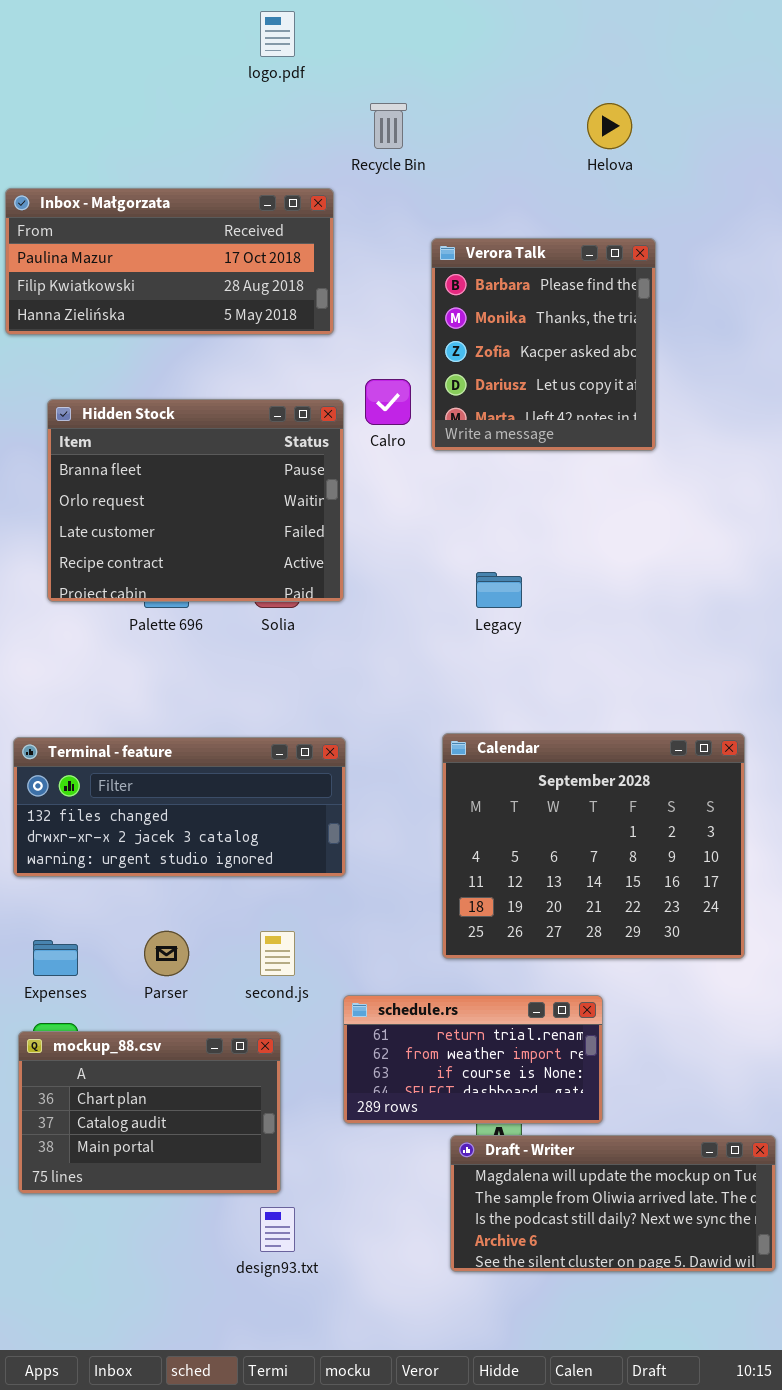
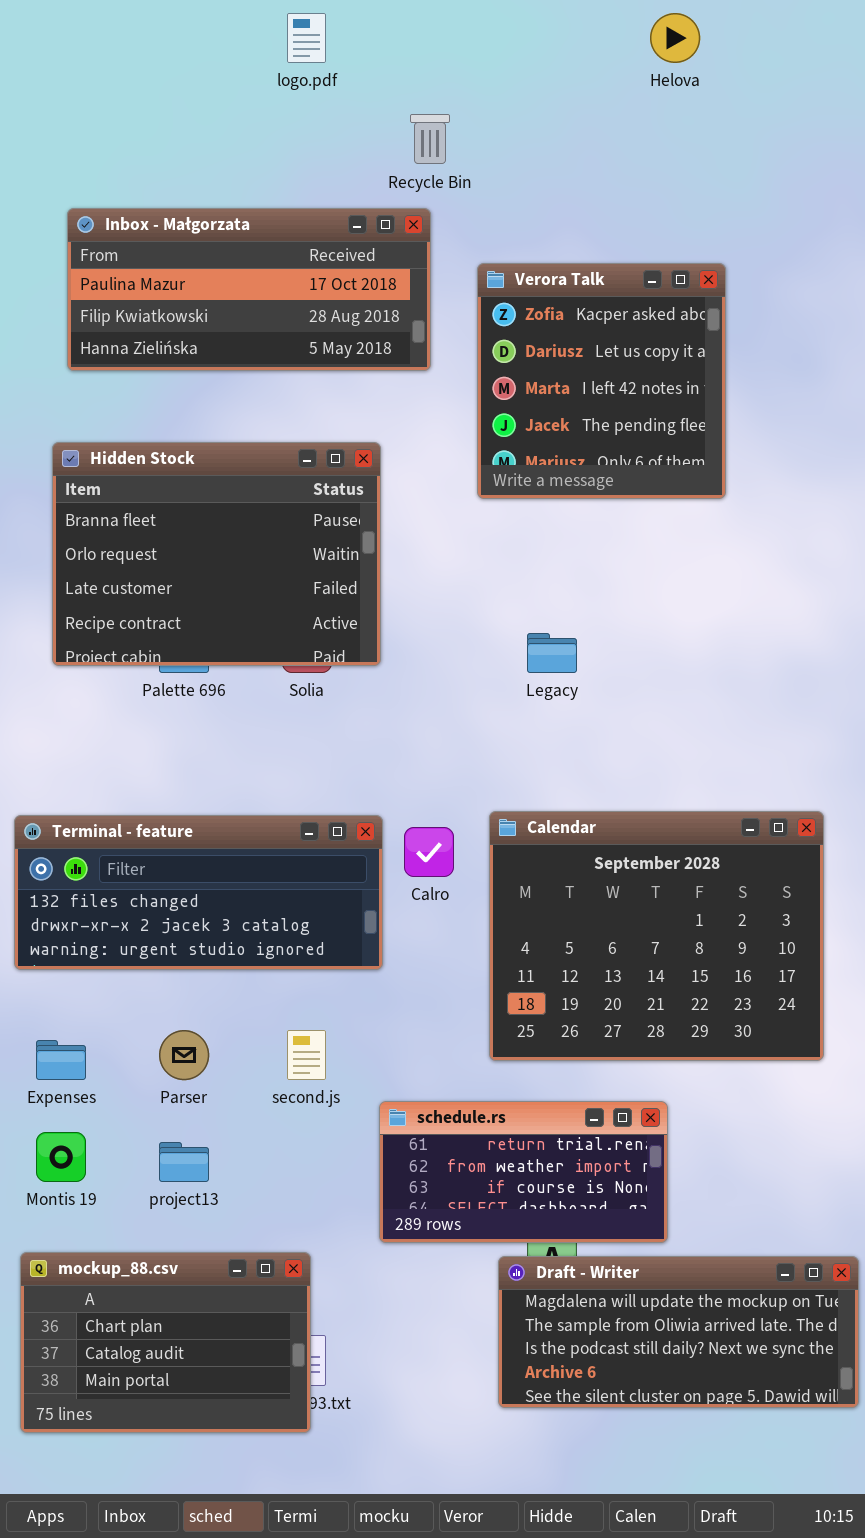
Helova: [587,103,632,149] -> [650,13,700,63], moved
Inbox - Małgorzata: [5,188,334,335] -> [67,208,431,371], moved
Verora Talk: [431,238,656,451] -> [477,263,726,499], scrolled down 2 rows
Calro: [365,379,411,425] -> [404,827,454,877], moved
mockup_88.csv: [18,1031,281,1194] -> [20,1252,311,1433], moved

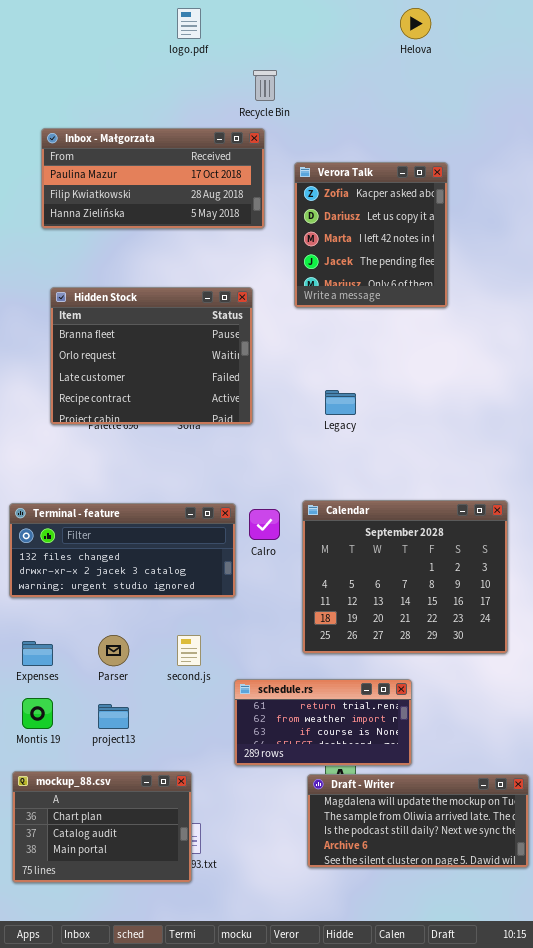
Hidden Stock: [52,442,381,666] -> [50,287,253,425], moved

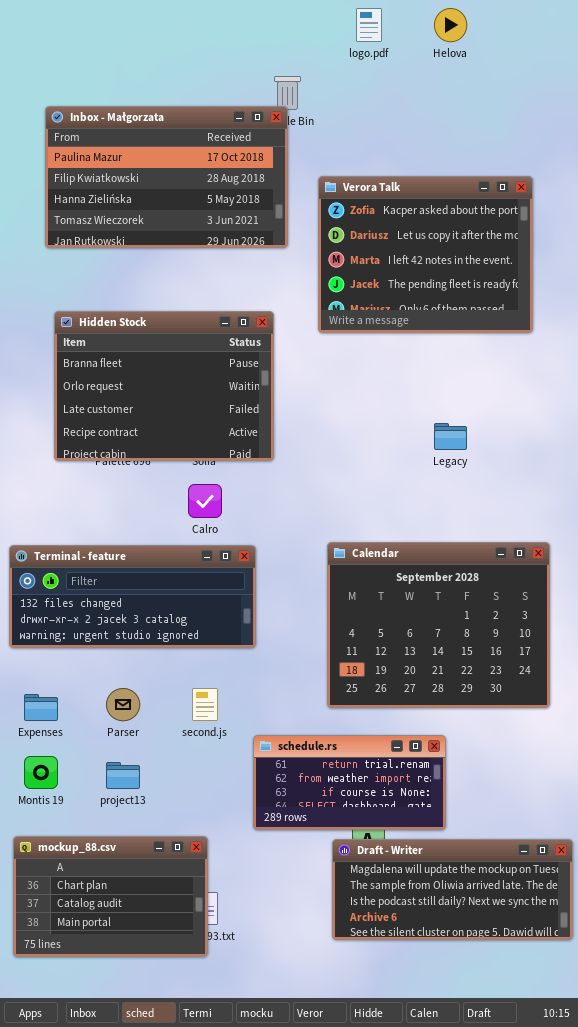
logo.pdf: [177,8,201,39] -> [356,8,382,42], moved
Inbox - Małgorzata: [41,128,265,229] -> [45,106,288,248], resized
Verora Talk: [294,162,448,308] -> [318,176,533,333], resized
Legacy: [325,390,356,415] -> [434,423,467,450], moved
Calro: [249,509,280,540] -> [188,484,222,518], moved

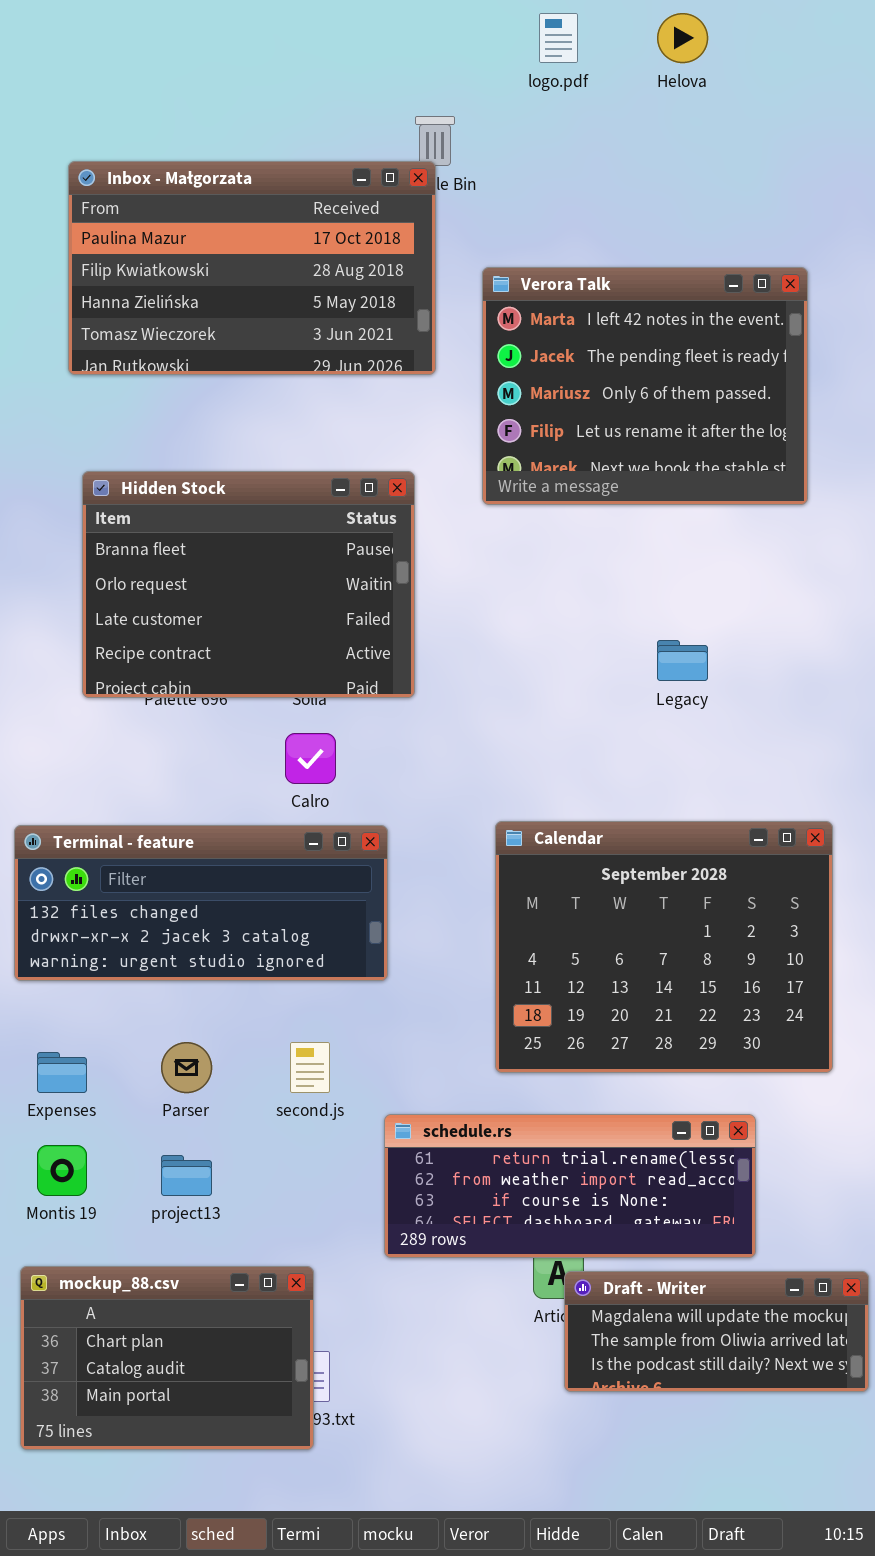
Verora Talk: [318,176,533,333] -> [482,267,808,505], scrolled down 2 rows
schedule.rs: [253,735,446,830] -> [384,1114,756,1258], resized
Draft - Writer: [332,839,573,940] -> [564,1271,869,1392], resized

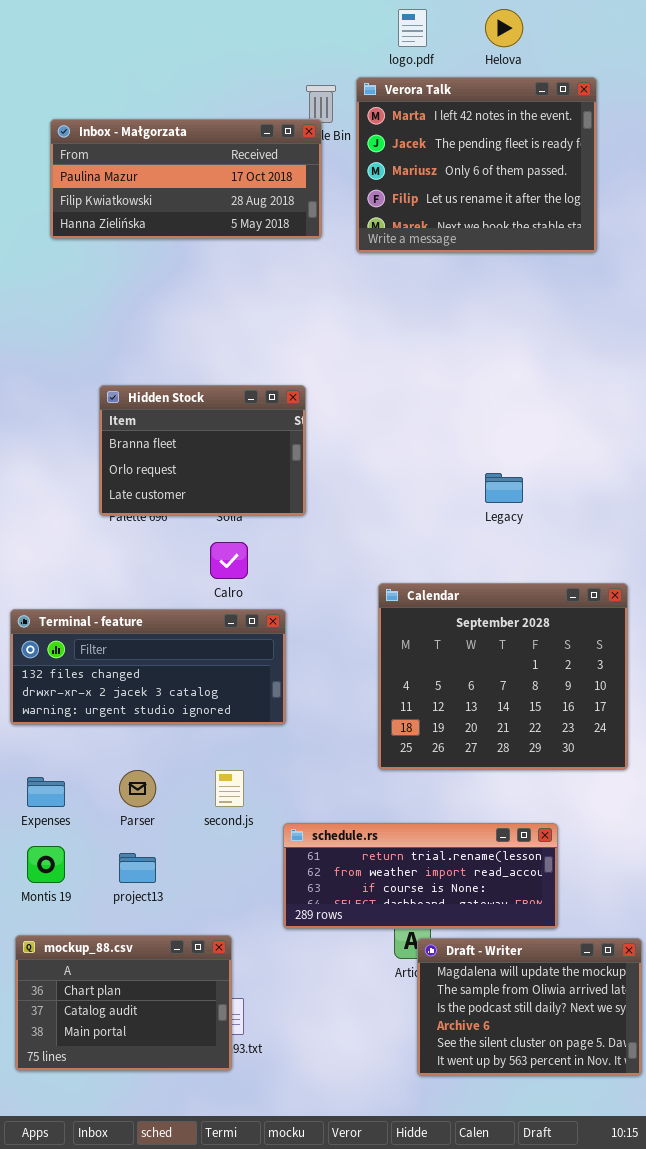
Inbox - Małgorzata: [68,161,436,375] -> [50,119,322,239], resized
Verora Talk: [482,267,808,505] -> [356,77,597,253], moved
Hidden Stock: [82,471,415,698] -> [99,385,306,516], resized
Calendar: [495,821,833,1073] -> [378,583,628,770], moved
Draft - Writer: [564,1271,869,1392] -> [417,938,642,1076], resized

